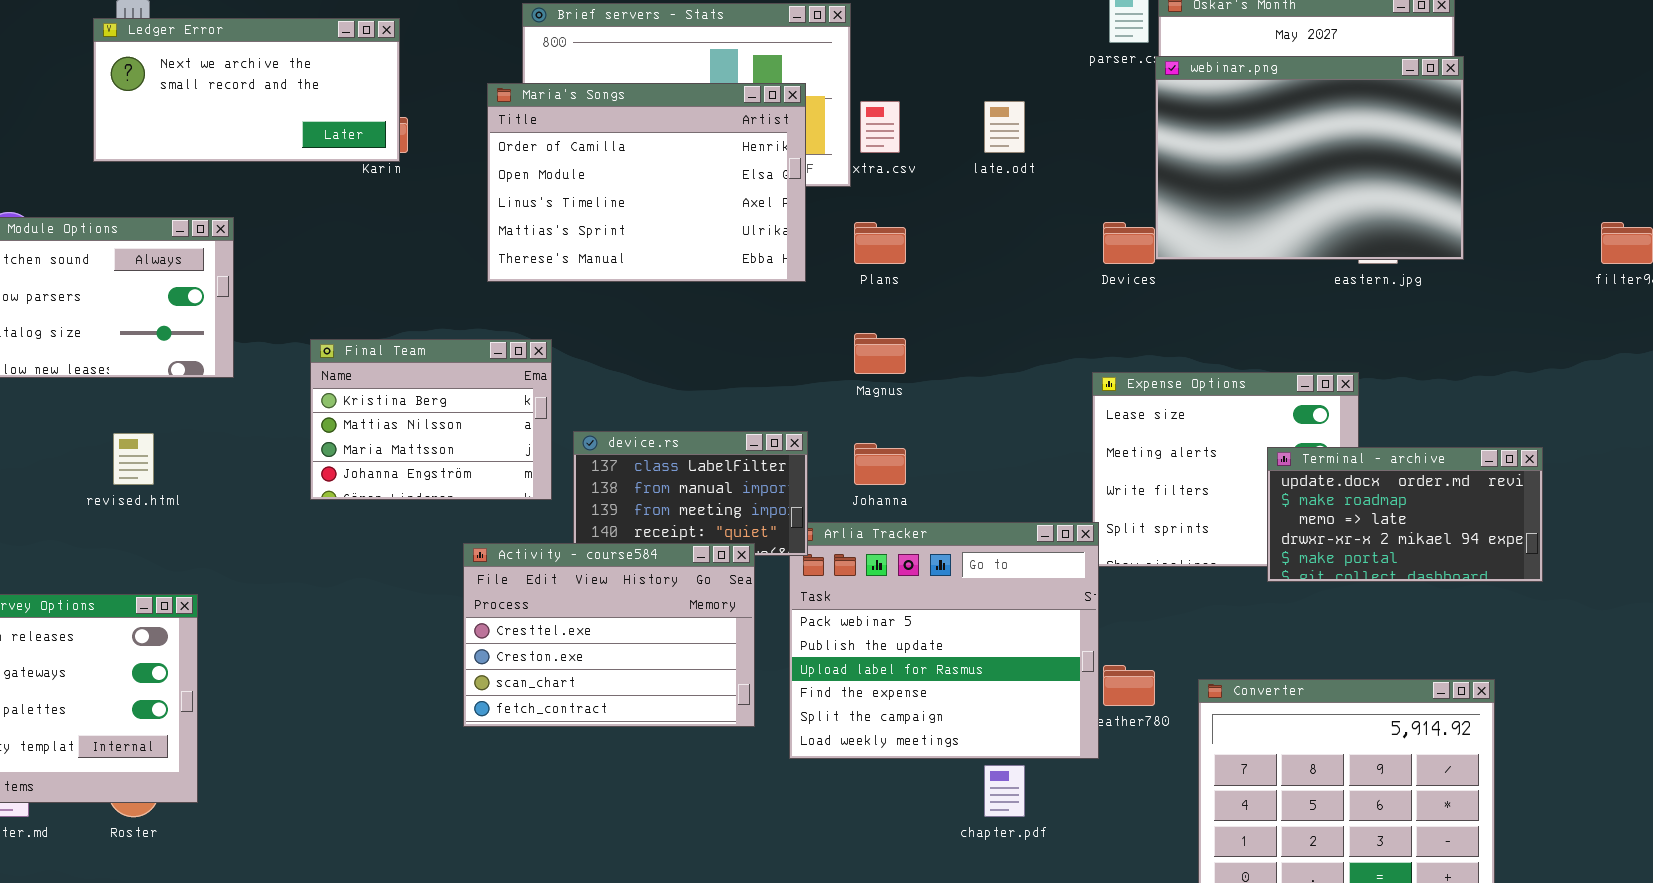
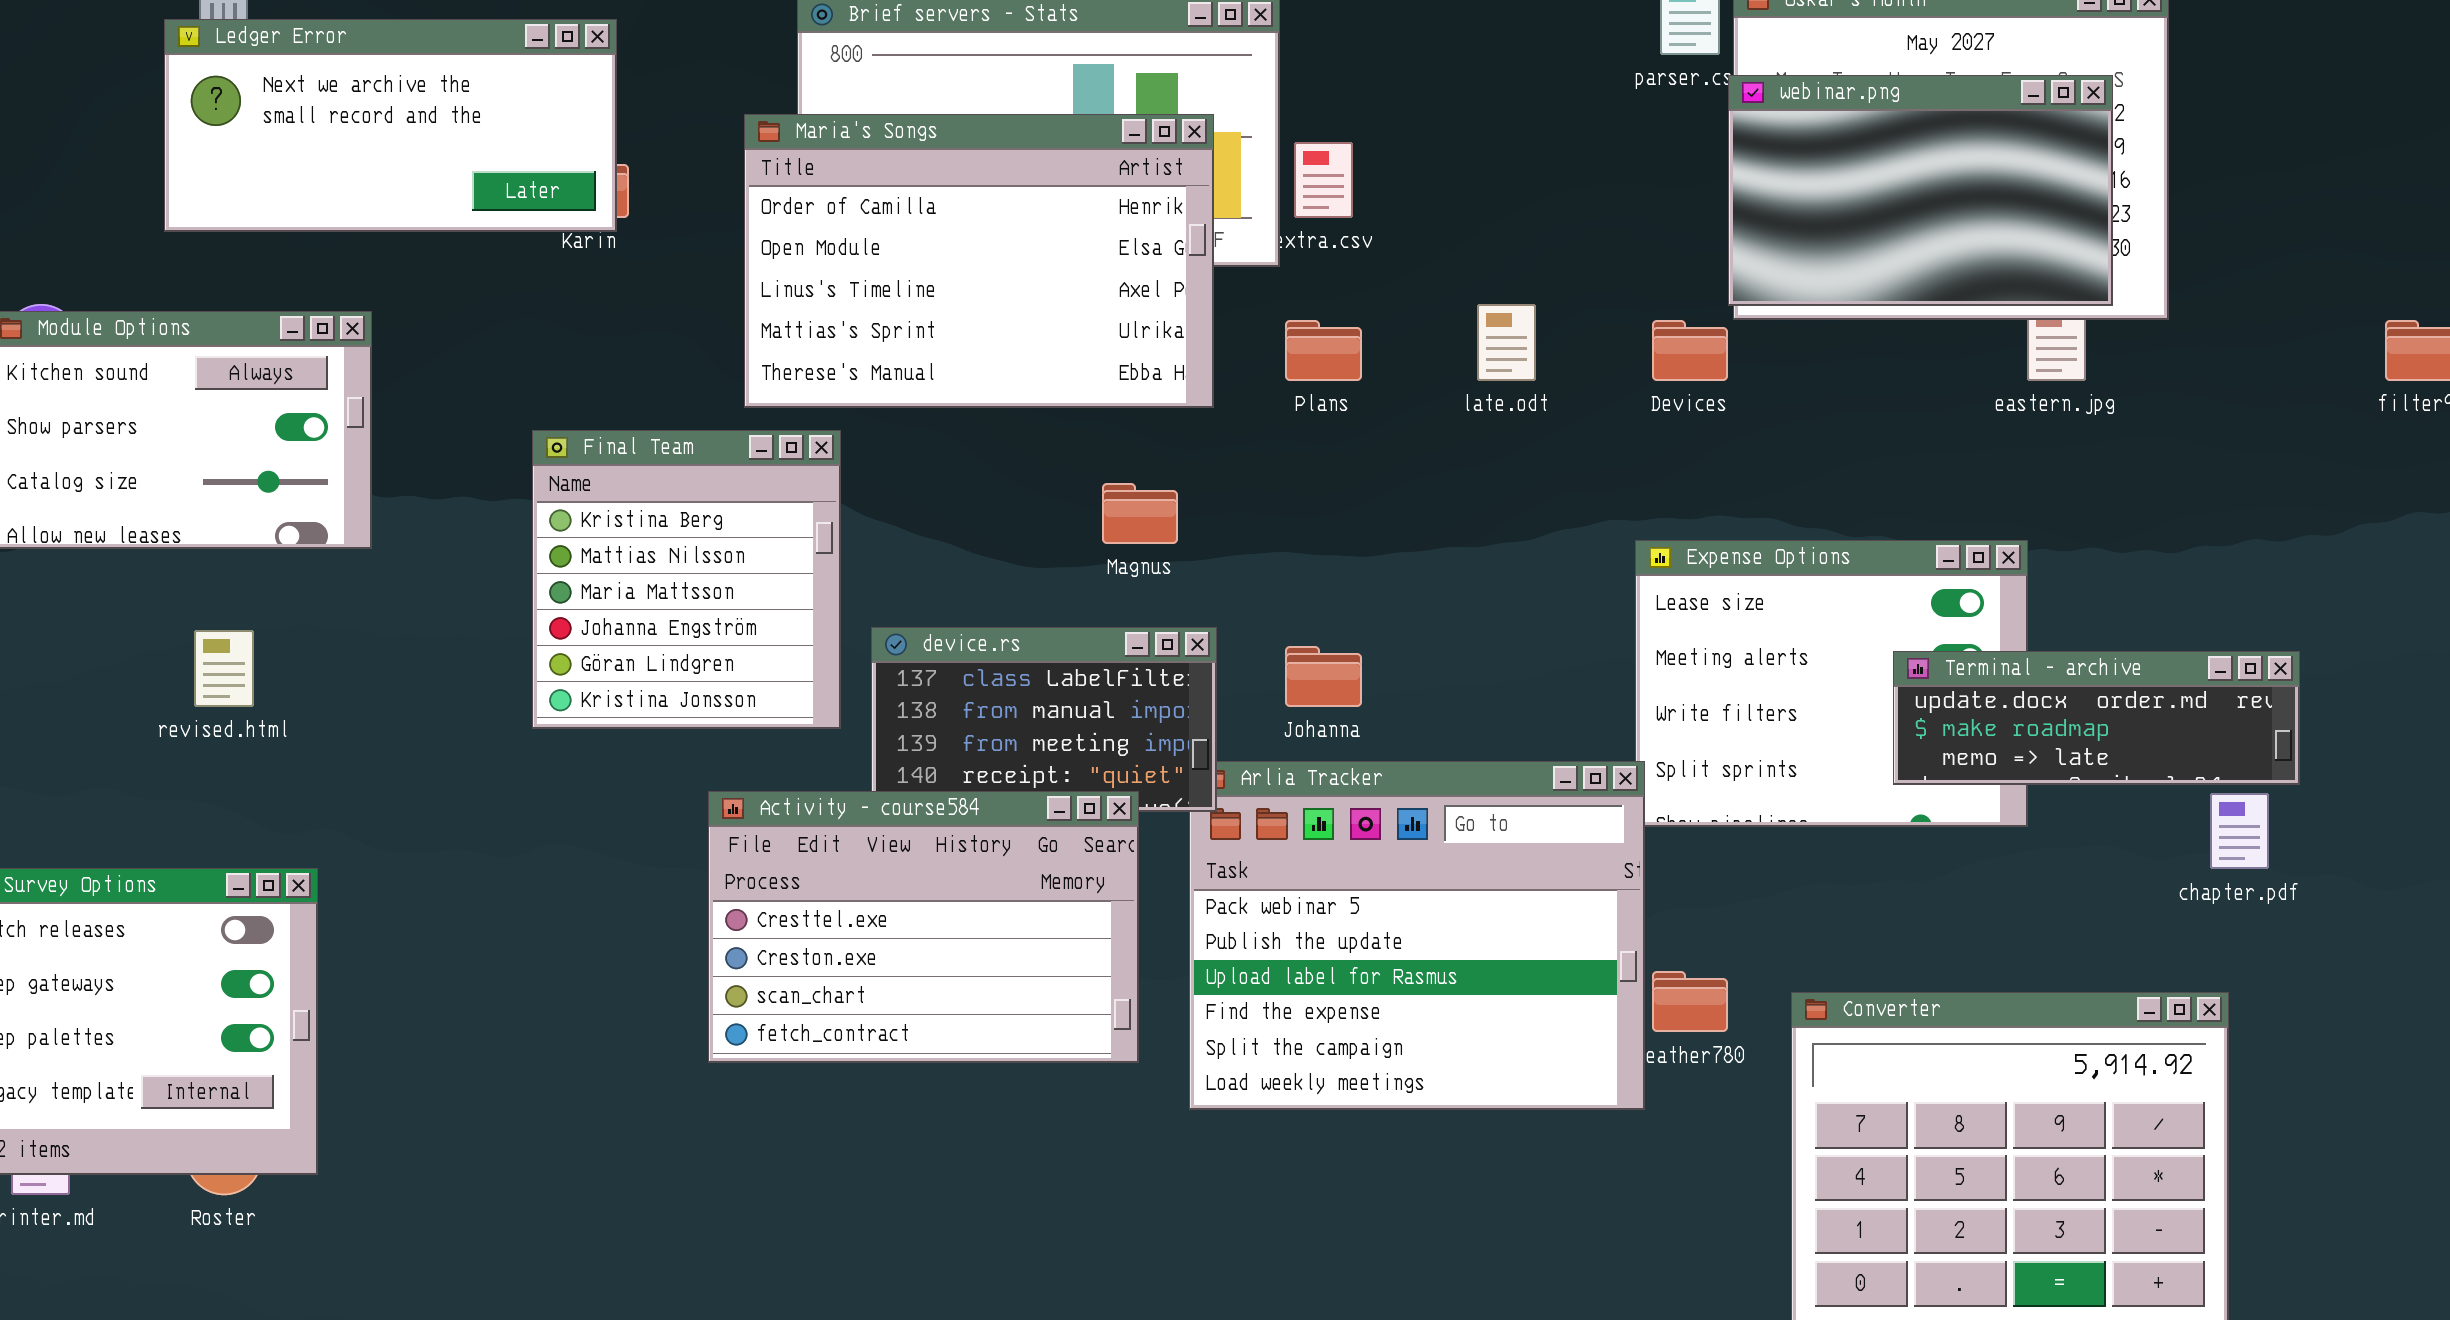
webinar.png: [1155,56,1464,260] -> [1728,75,2113,306], resized
late.odt: [984,101,1025,153] -> [1477,304,1536,381], moved
Magnus: [854,333,906,374] -> [1102,483,1178,544], moved
Final Team: [310,339,552,500] -> [532,430,841,729], resized
Terminal - archive: [1267,447,1543,582] -> [1893,651,2300,785], resized
chapter.pdf: [984,765,1025,817] -> [2210,793,2269,869], moved

